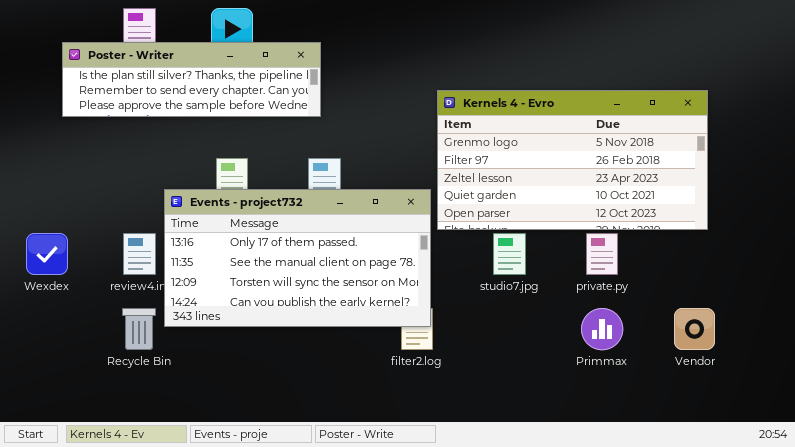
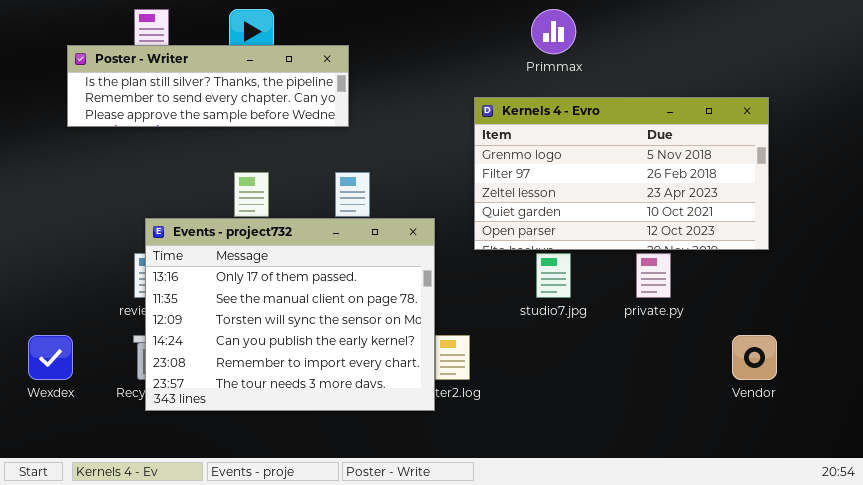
Events - project732: [164,189,431,327] -> [145,218,435,411], moved, resized
Wexdex: [26,233,68,275] -> [28,335,73,380], moved
Primmax: [581,308,623,350] -> [531,9,576,54], moved

